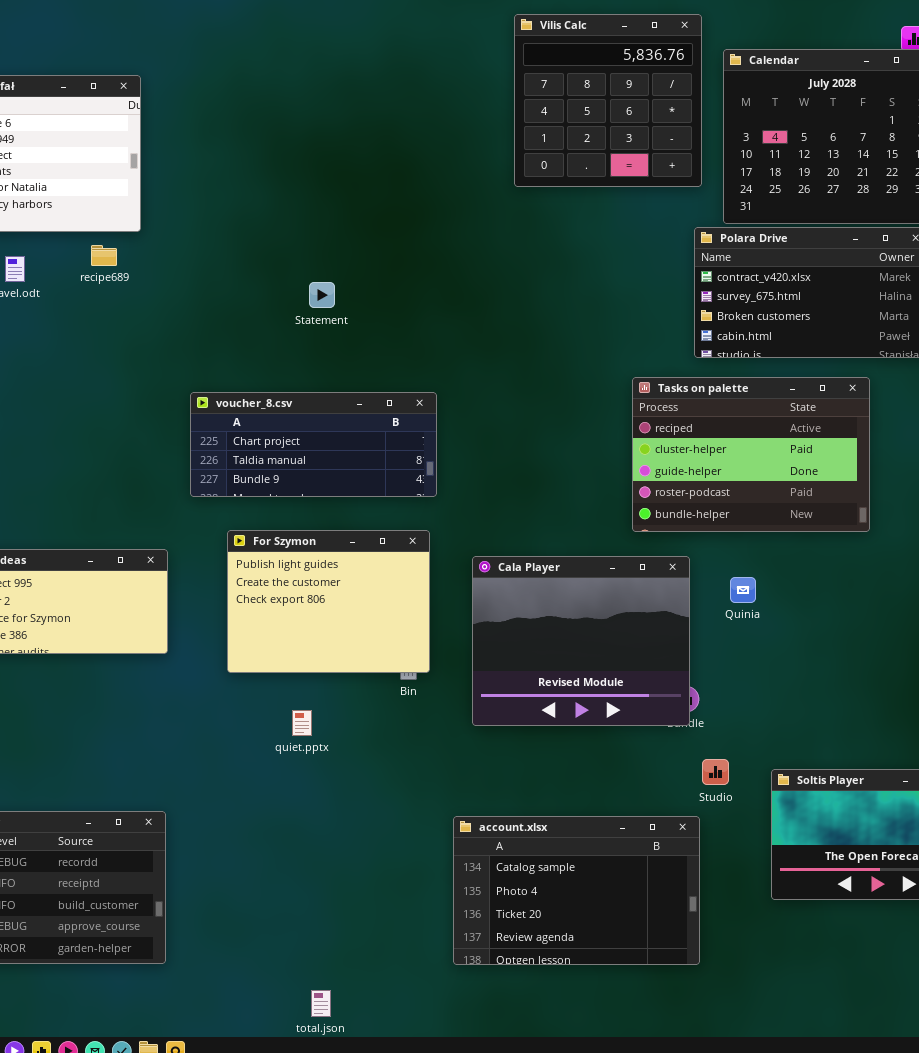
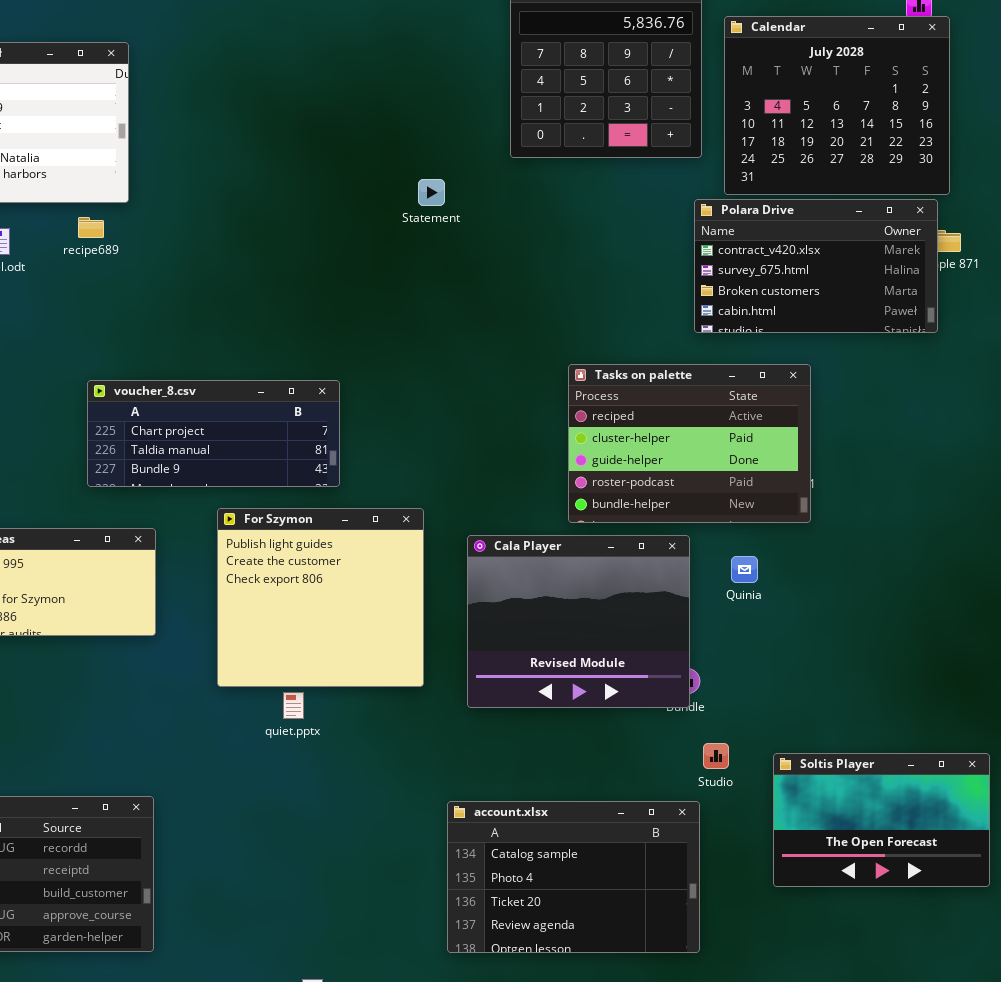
Statement: [309,282,335,308] -> [418,179,445,206], moved
Tasks on palette: [632,377,870,532] -> [568,364,811,523], moved
voucher_8.csv: [190,392,437,497] -> [87,380,340,487], moved
For Szymon: [227,530,430,673] -> [217,508,424,687], resized

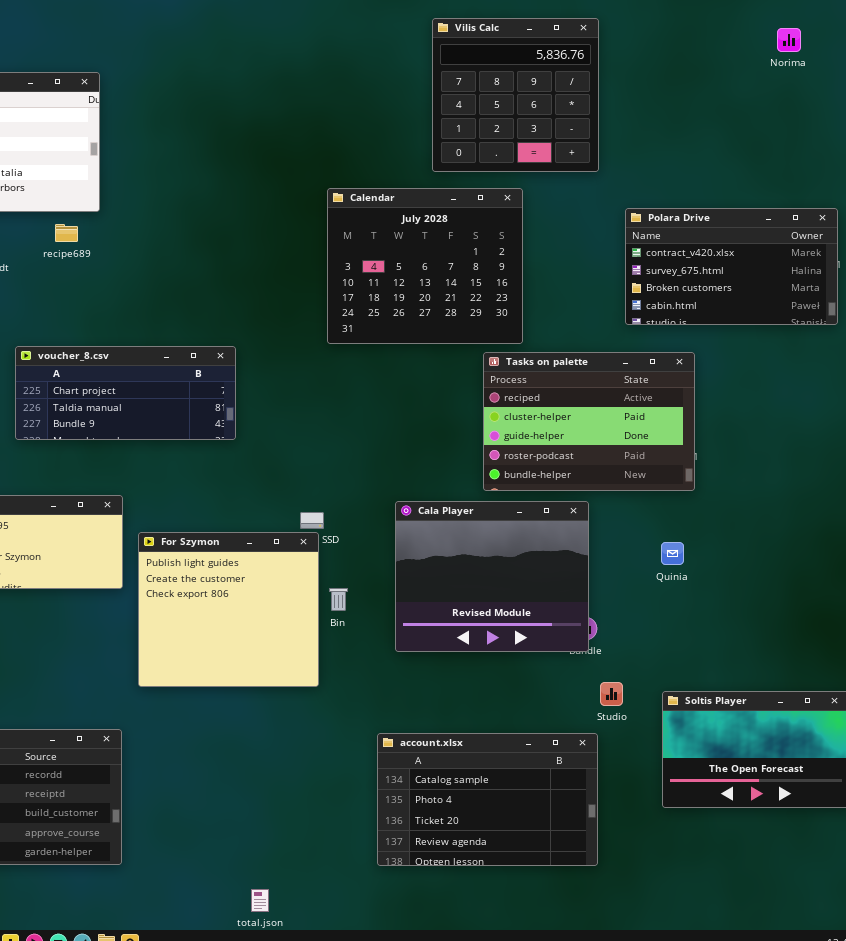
Calendar: [724,16,950,195] -> [327,188,523,344], moved
Polara Drive: [694,199,938,333] -> [625,208,838,325], moved
voucher_8.csv: [87,380,340,487] -> [15,346,236,440], moved
For Szymon: [217,508,424,687] -> [138,532,319,687], moved
Quinia: [731,556,758,583] -> [661,542,684,565], moved

